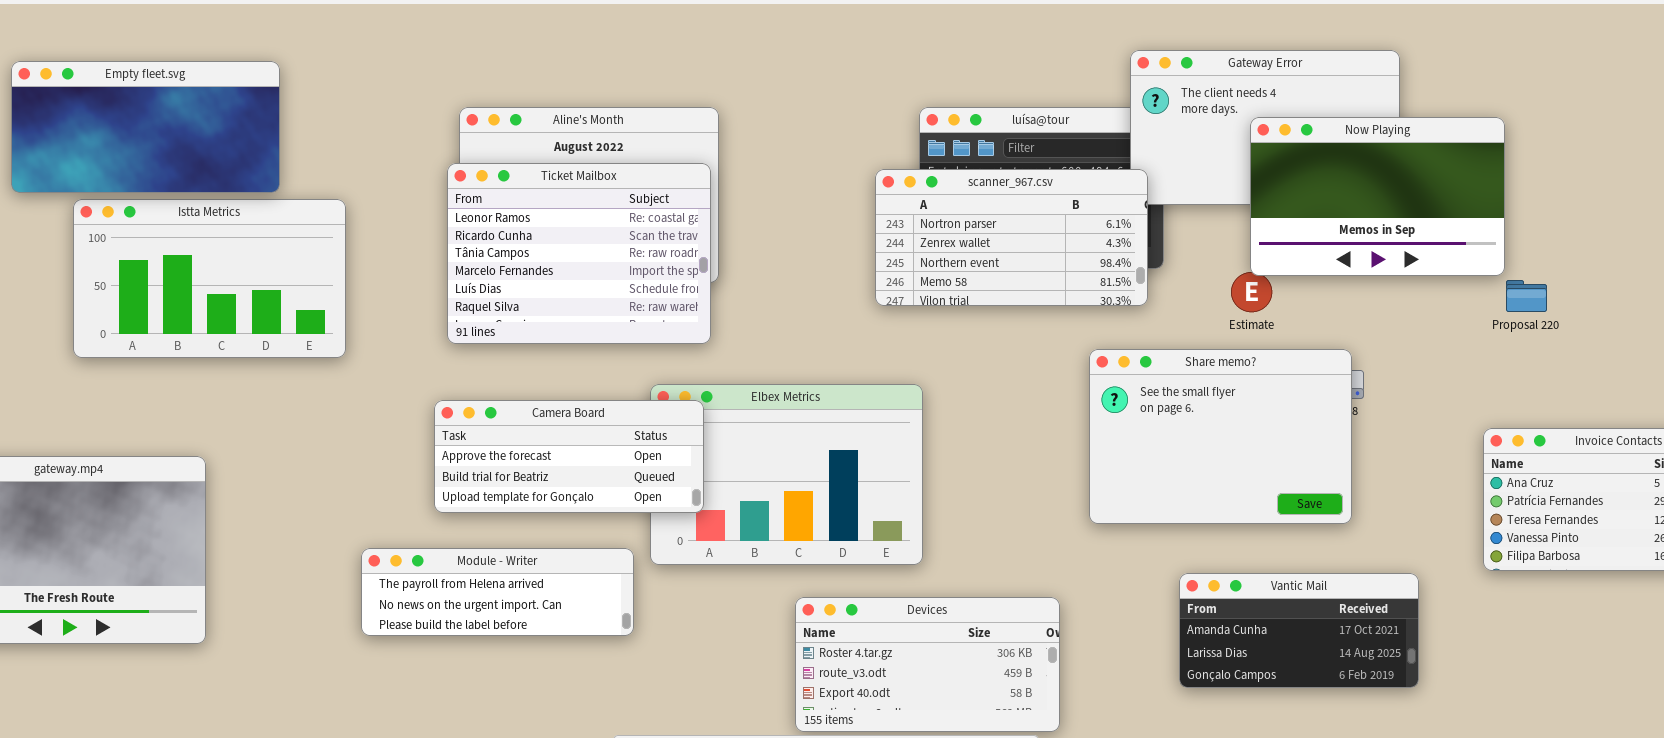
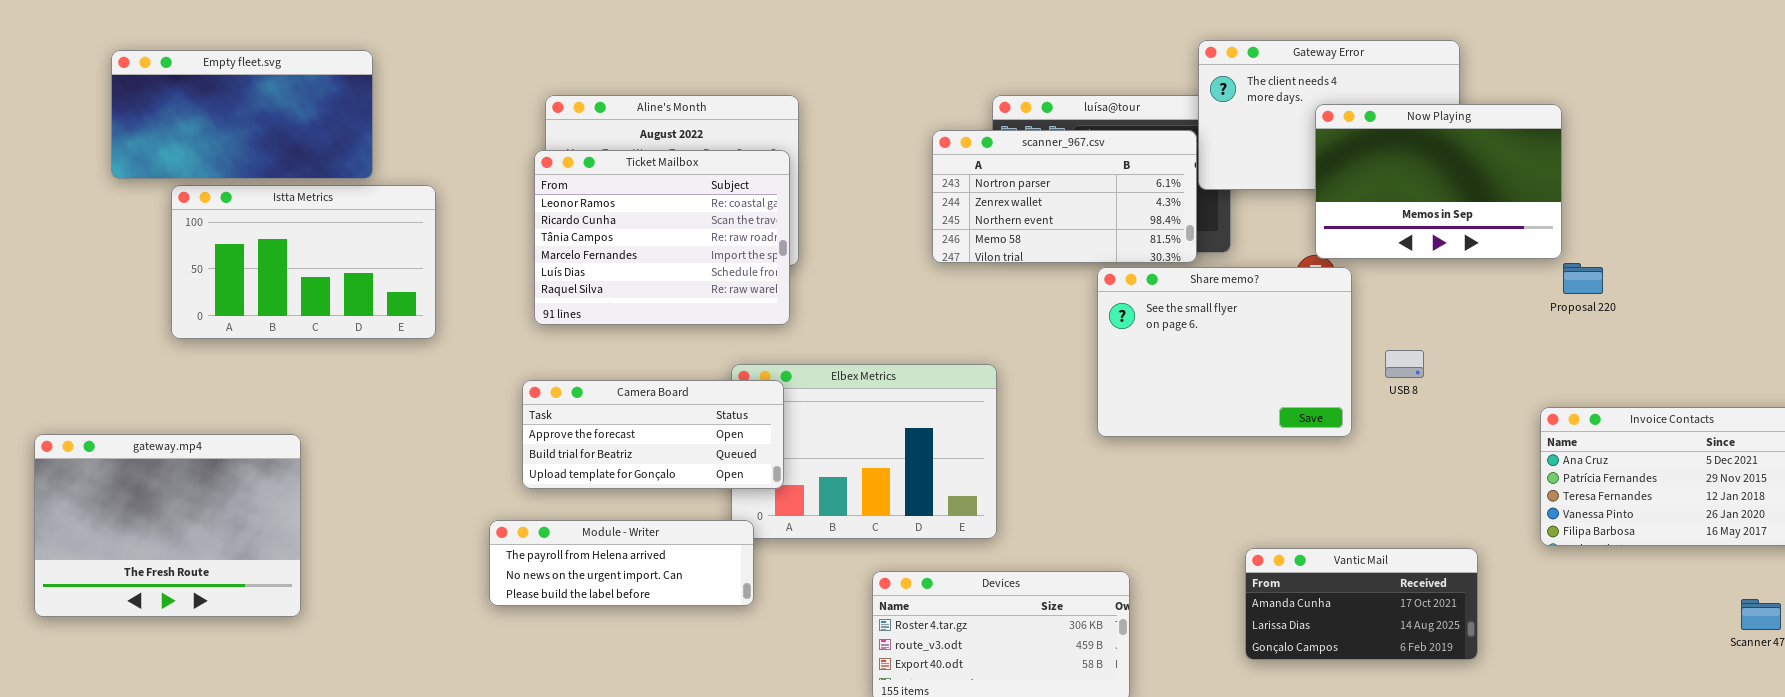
scanner_967.csv: [875,169,1148,306] -> [932,130,1197,263], moved
Share memo?: [1089,349,1352,524] -> [1097,267,1352,437], moved
Module - Writer: [361,548,634,636] -> [489,520,754,606], moved

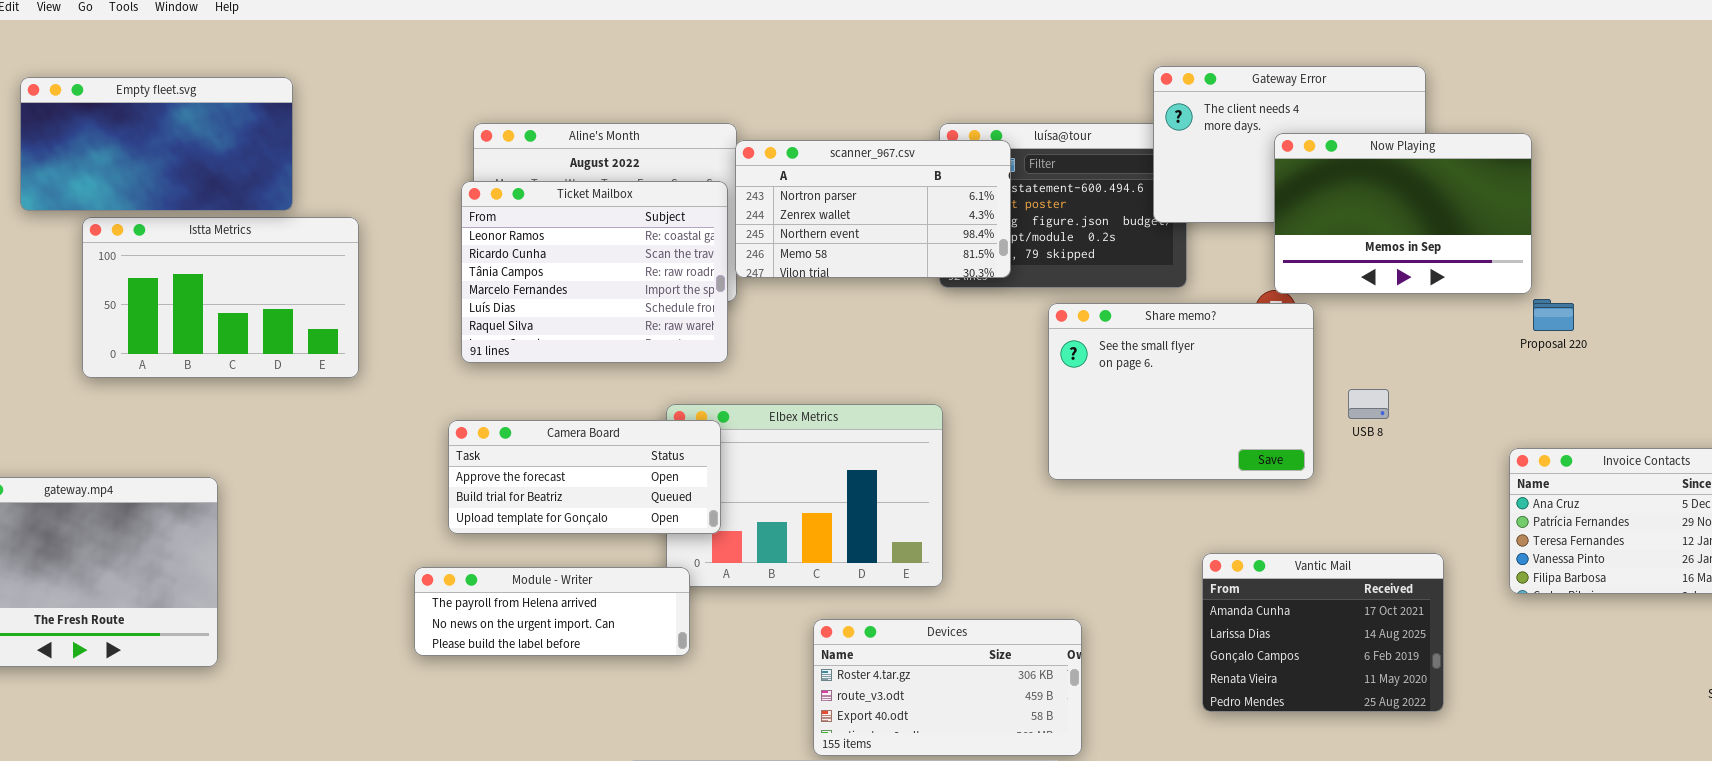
scanner_967.csv: [932,130,1197,263] -> [735,140,1011,278], moved
Vantic Mail: [1245,548,1478,660] -> [1202,553,1444,712], resized

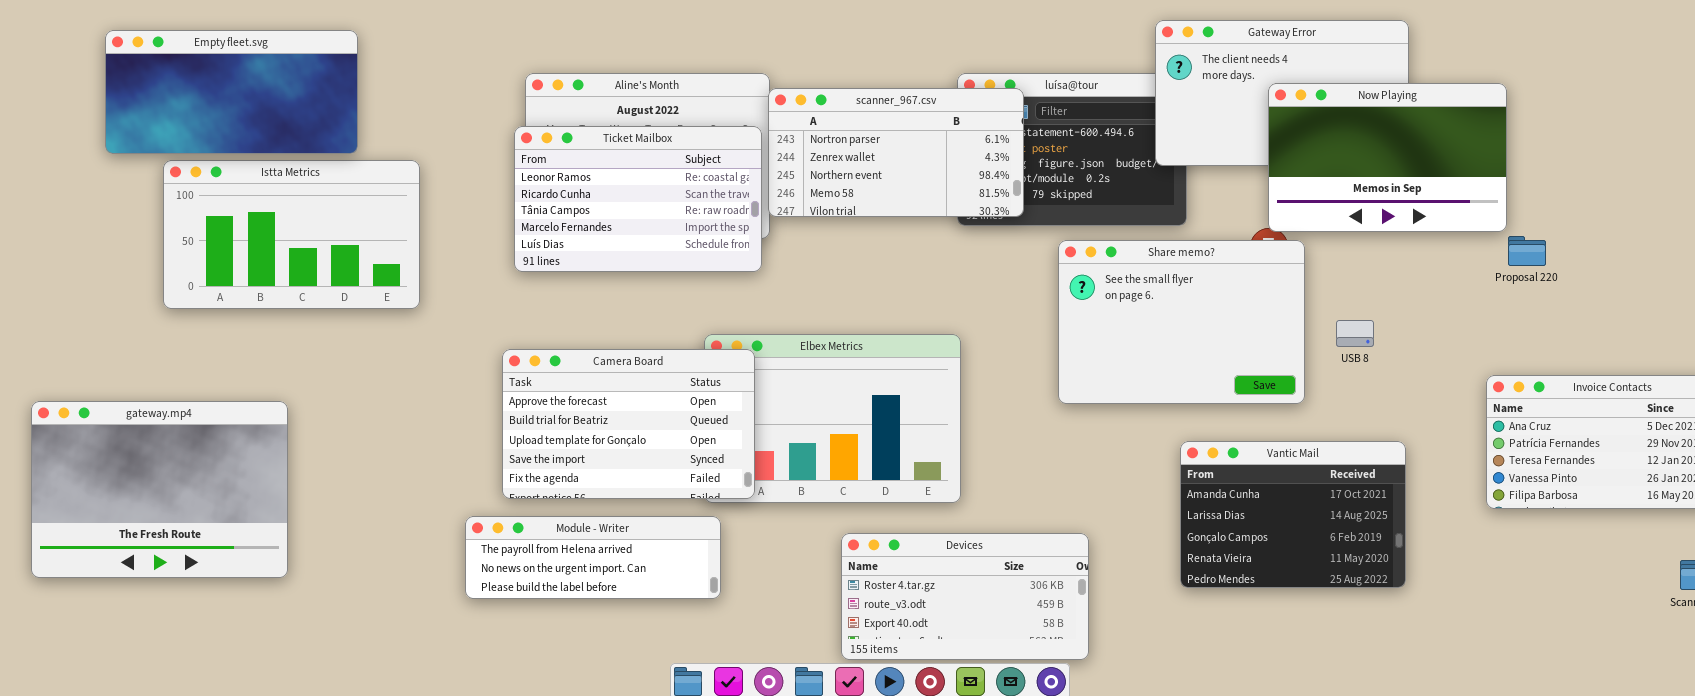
Ticket Mailbox: [461,181,728,363] -> [514,126,762,272], resized
Camera Board: [448,420,721,534] -> [502,349,755,499], resized
Vantic Mail: [1202,553,1444,712] -> [1180,441,1406,588], moved
Module - Writer: [414,567,690,656] -> [465,516,721,599], moved

